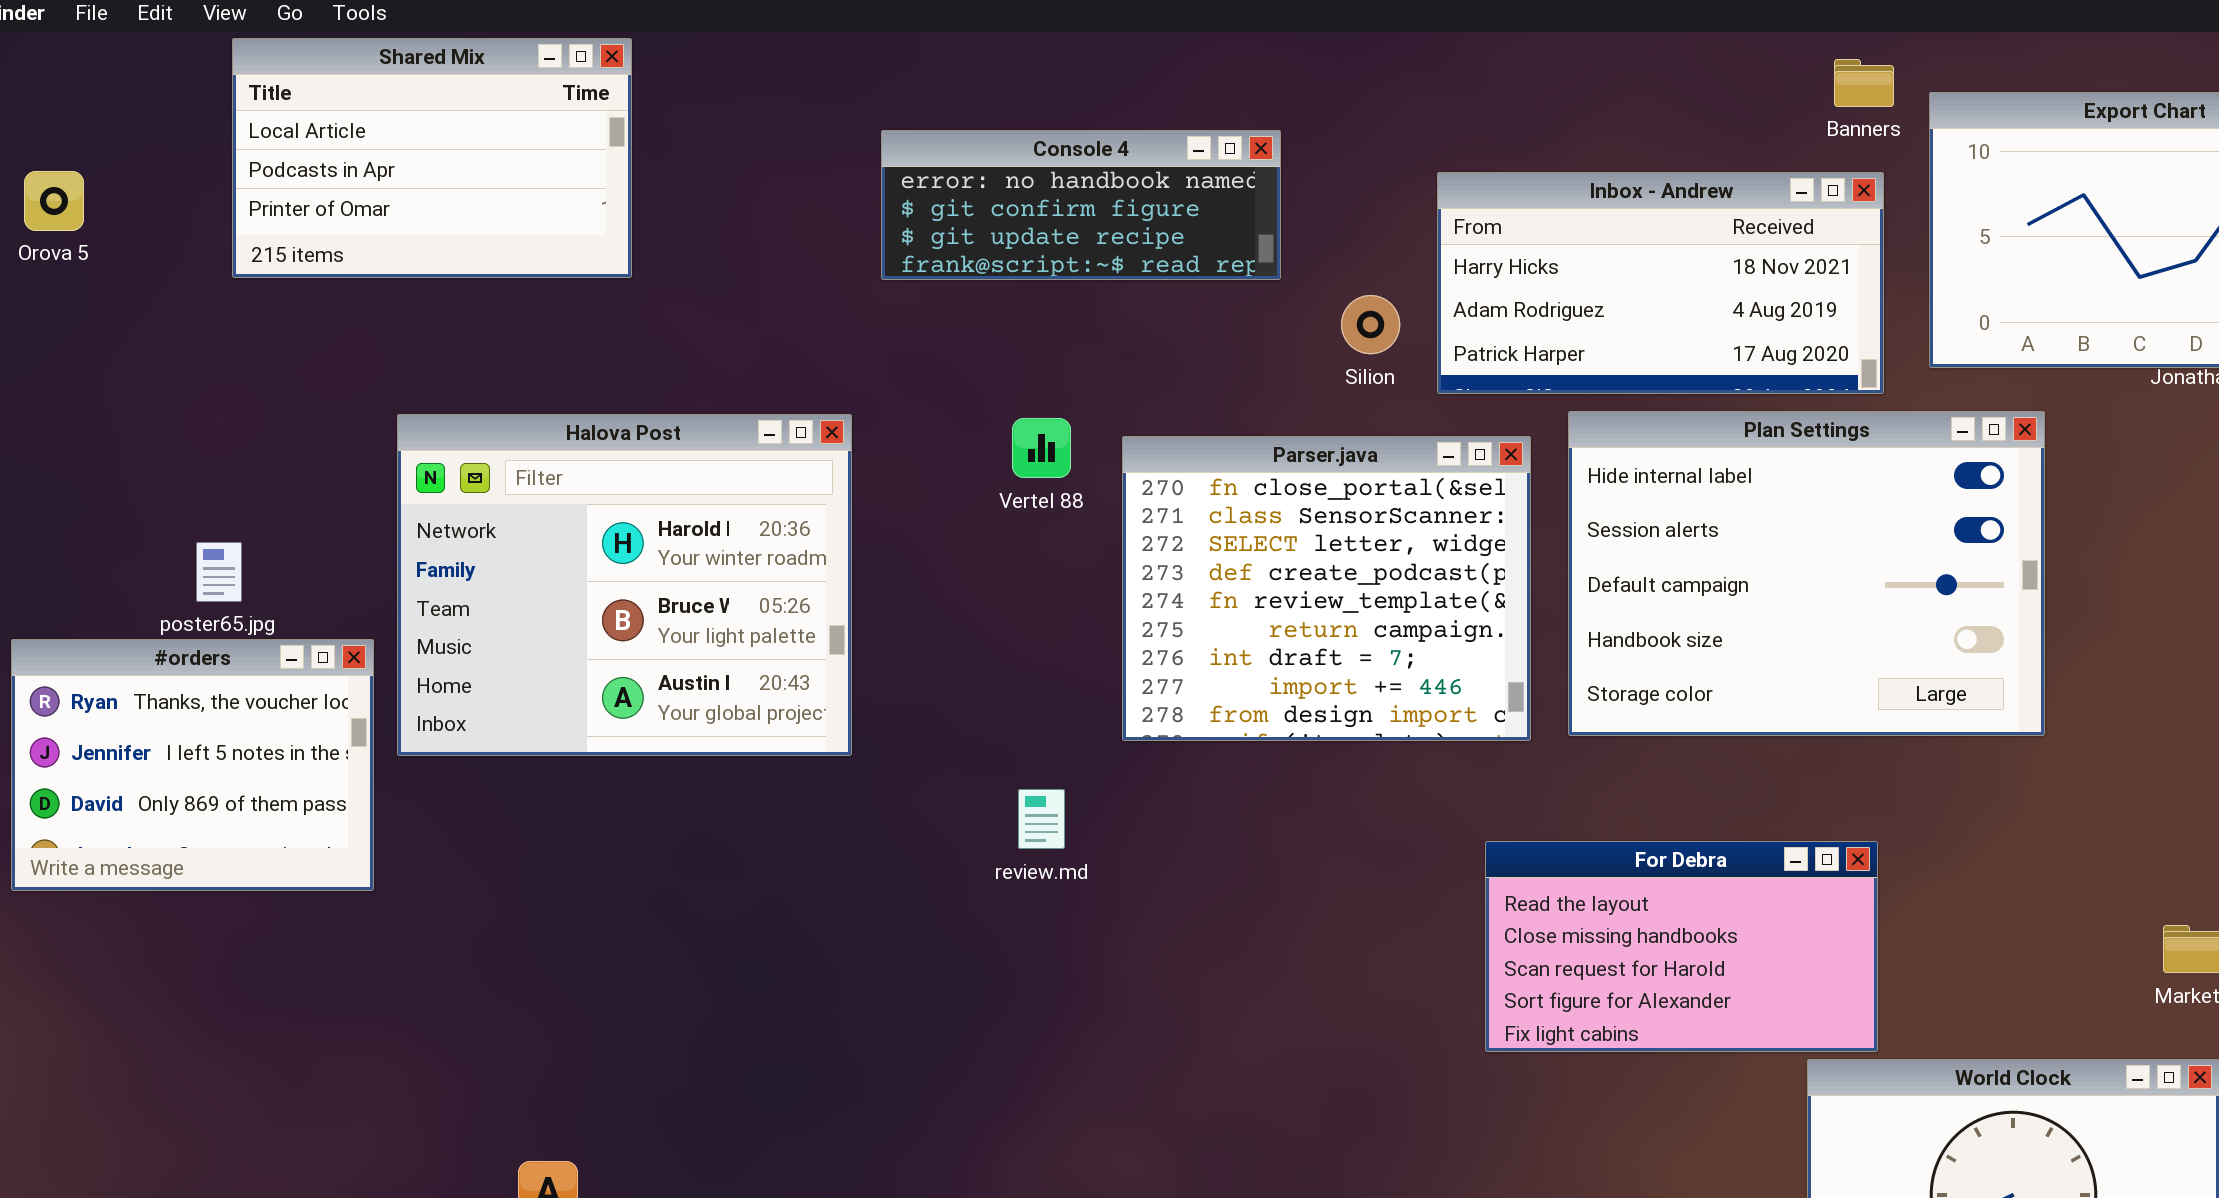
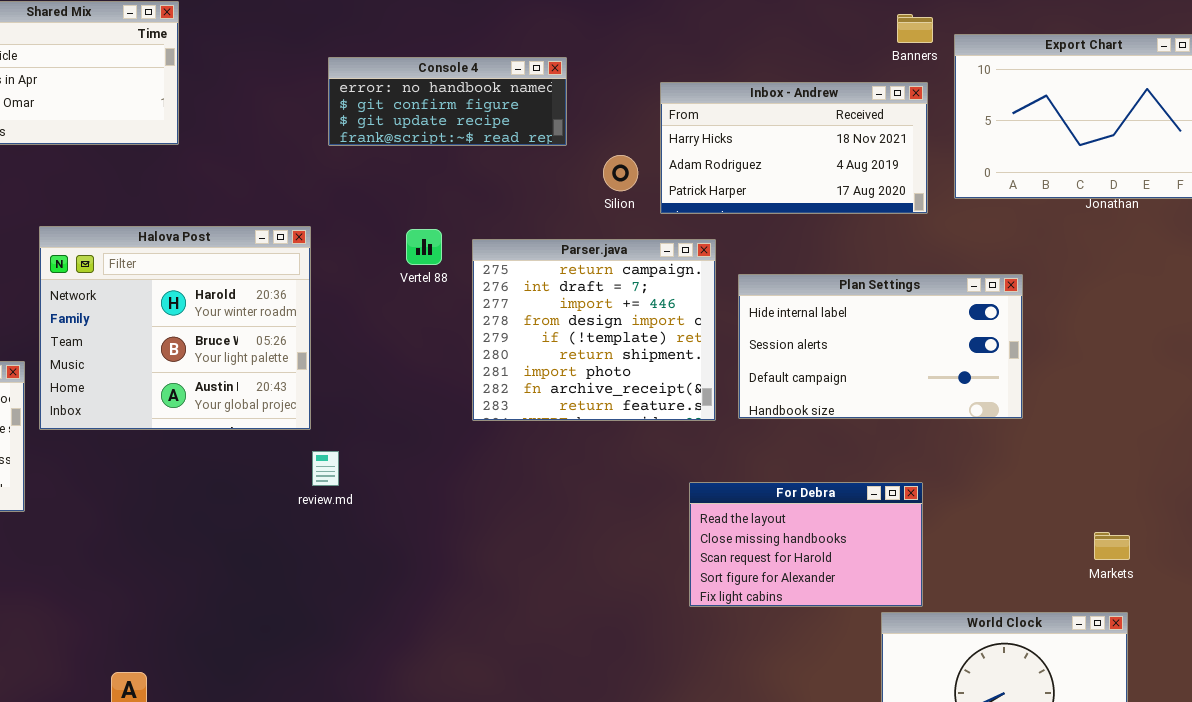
Plan Settings: [1568,411,2045,736] -> [738,274,1023,419], resized
Parser.java: [1122,436,1531,741] -> [472,239,716,421], scrolled down 5 rows
review.md: [1018,789,1065,849] -> [312,451,339,486], moved

